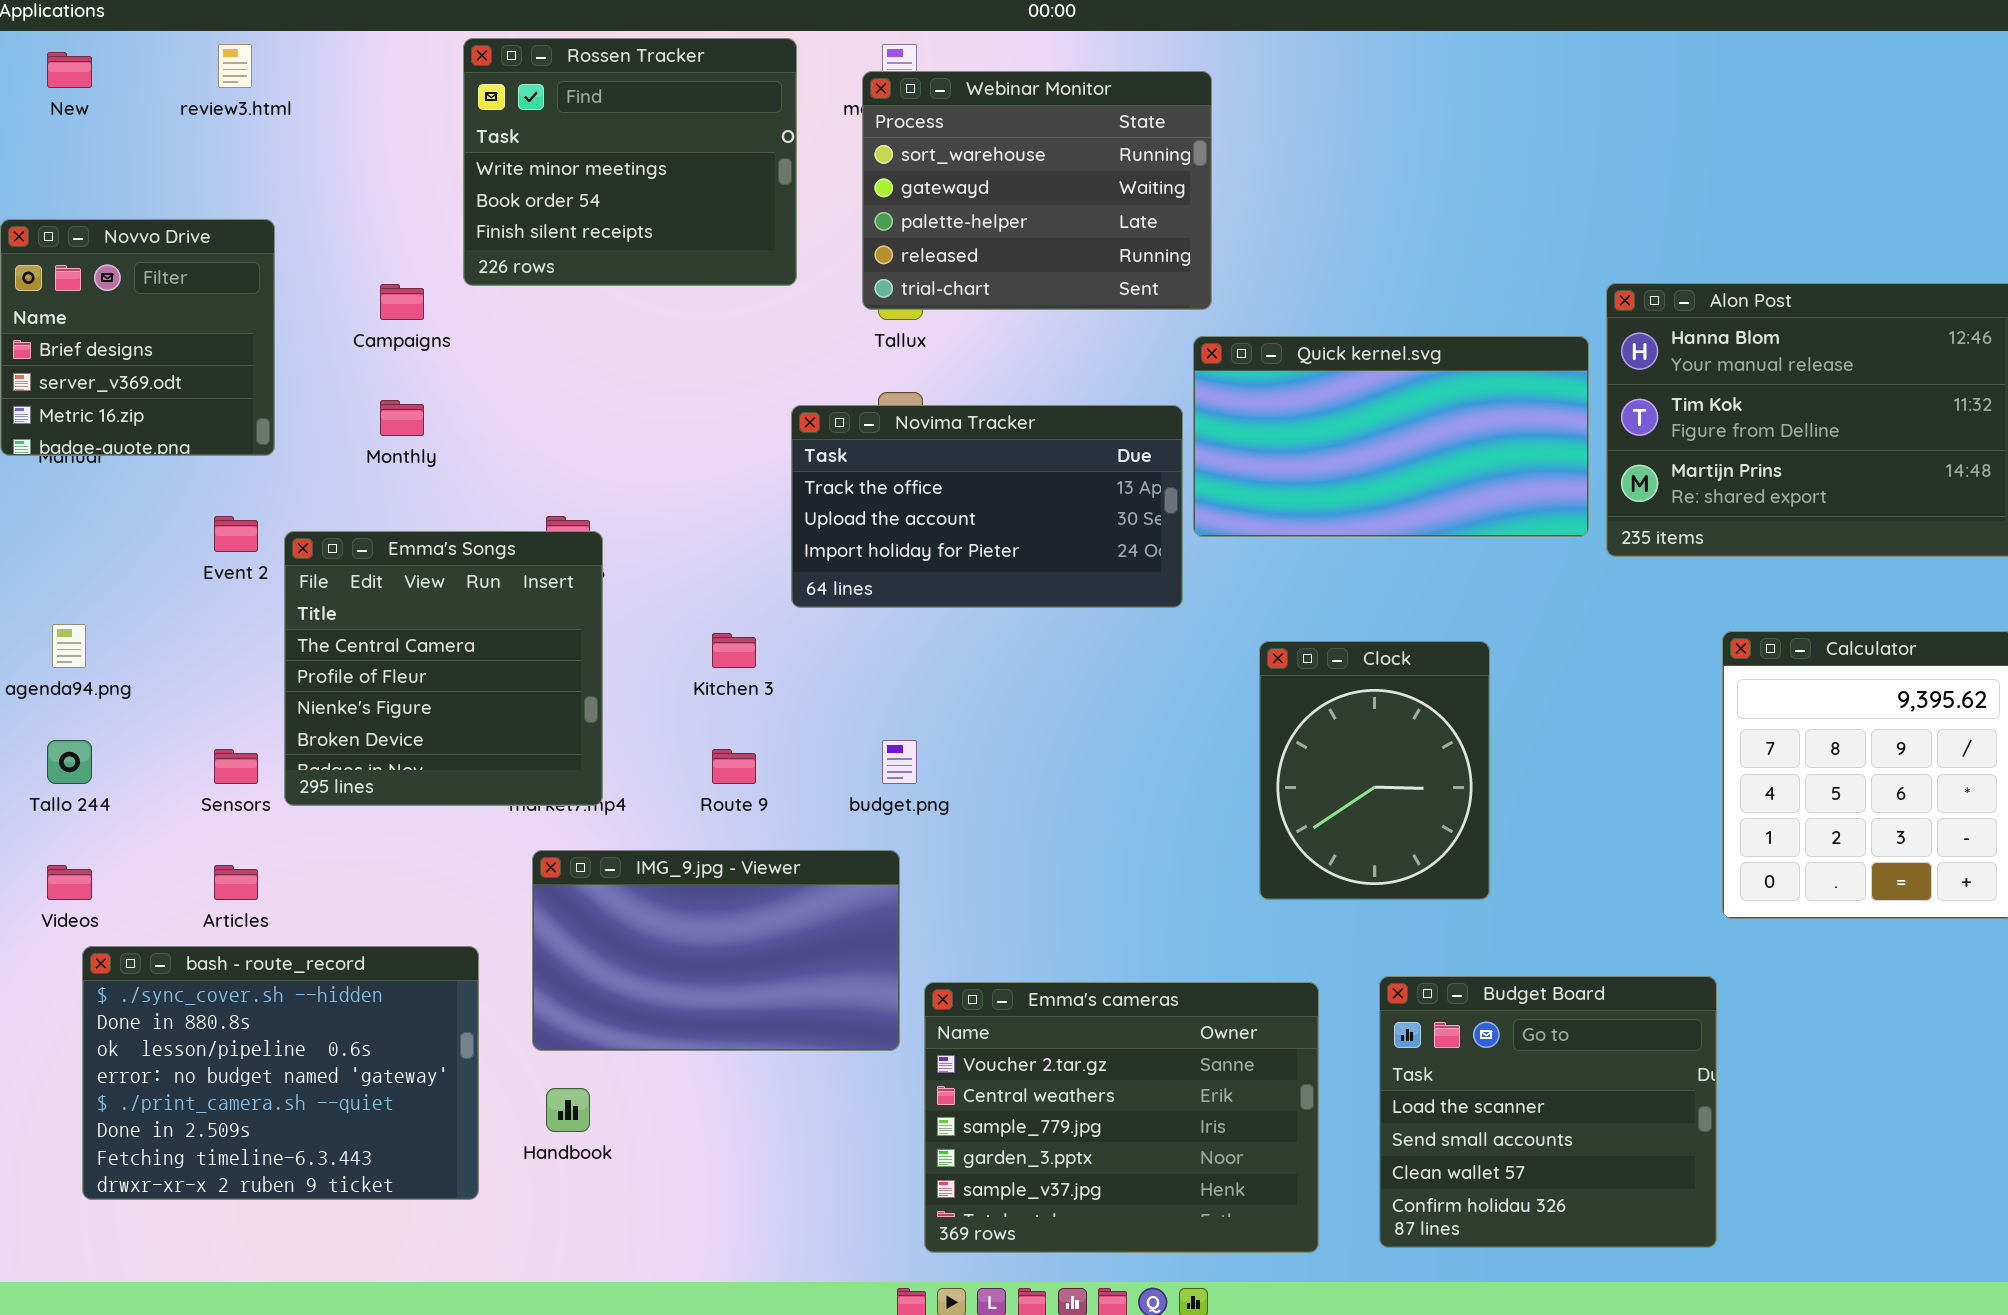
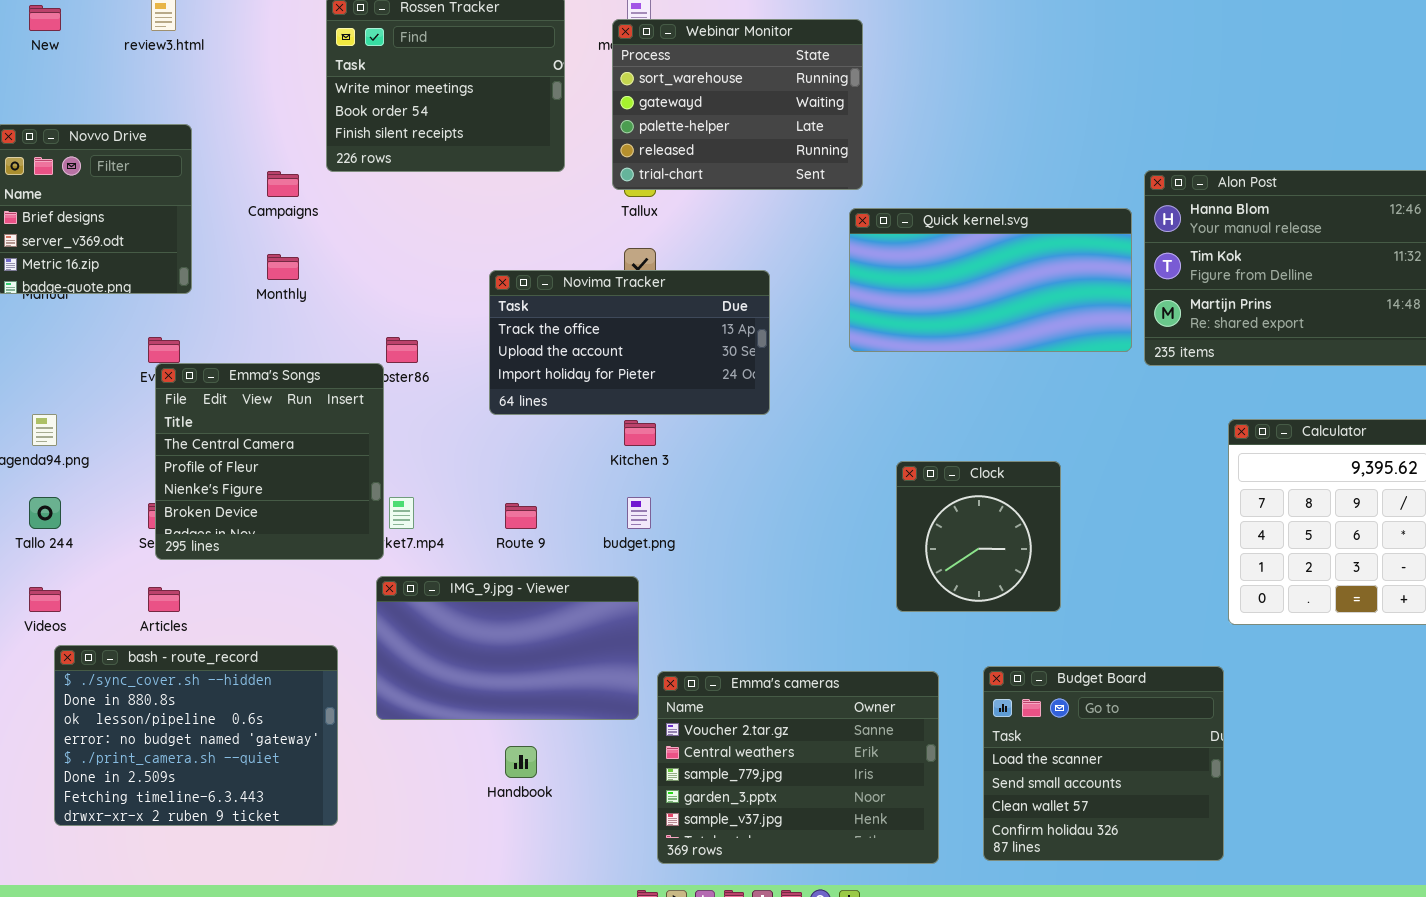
Novima Tracker: [791,405,1183,608] -> [489,270,770,415], moved
Emma's Songs: [284,531,603,806] -> [155,363,384,560], moved
Kitchen 3: [712,633,756,668] -> [624,420,656,446], moved
Clock: [1259,641,1490,900] -> [896,461,1061,612], resized
Handbook: [546,1088,590,1132] -> [505,746,537,778], moved

